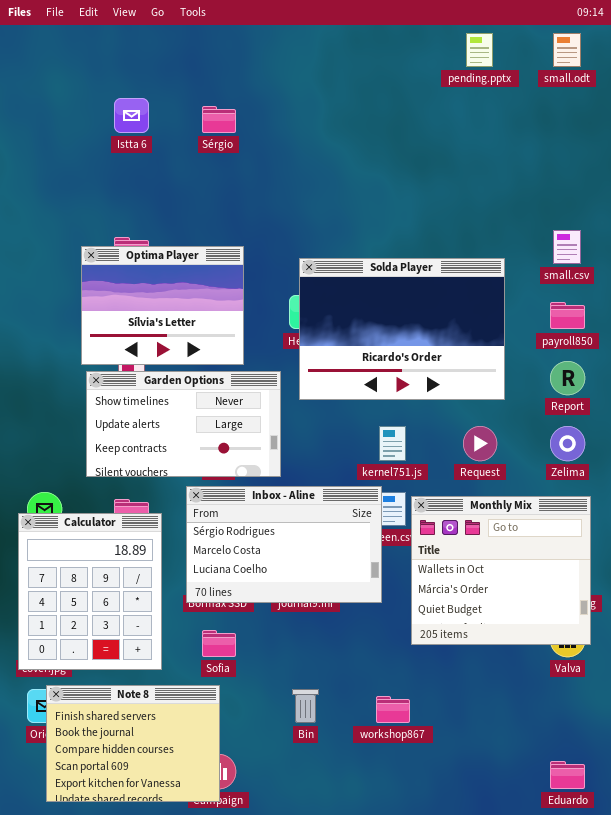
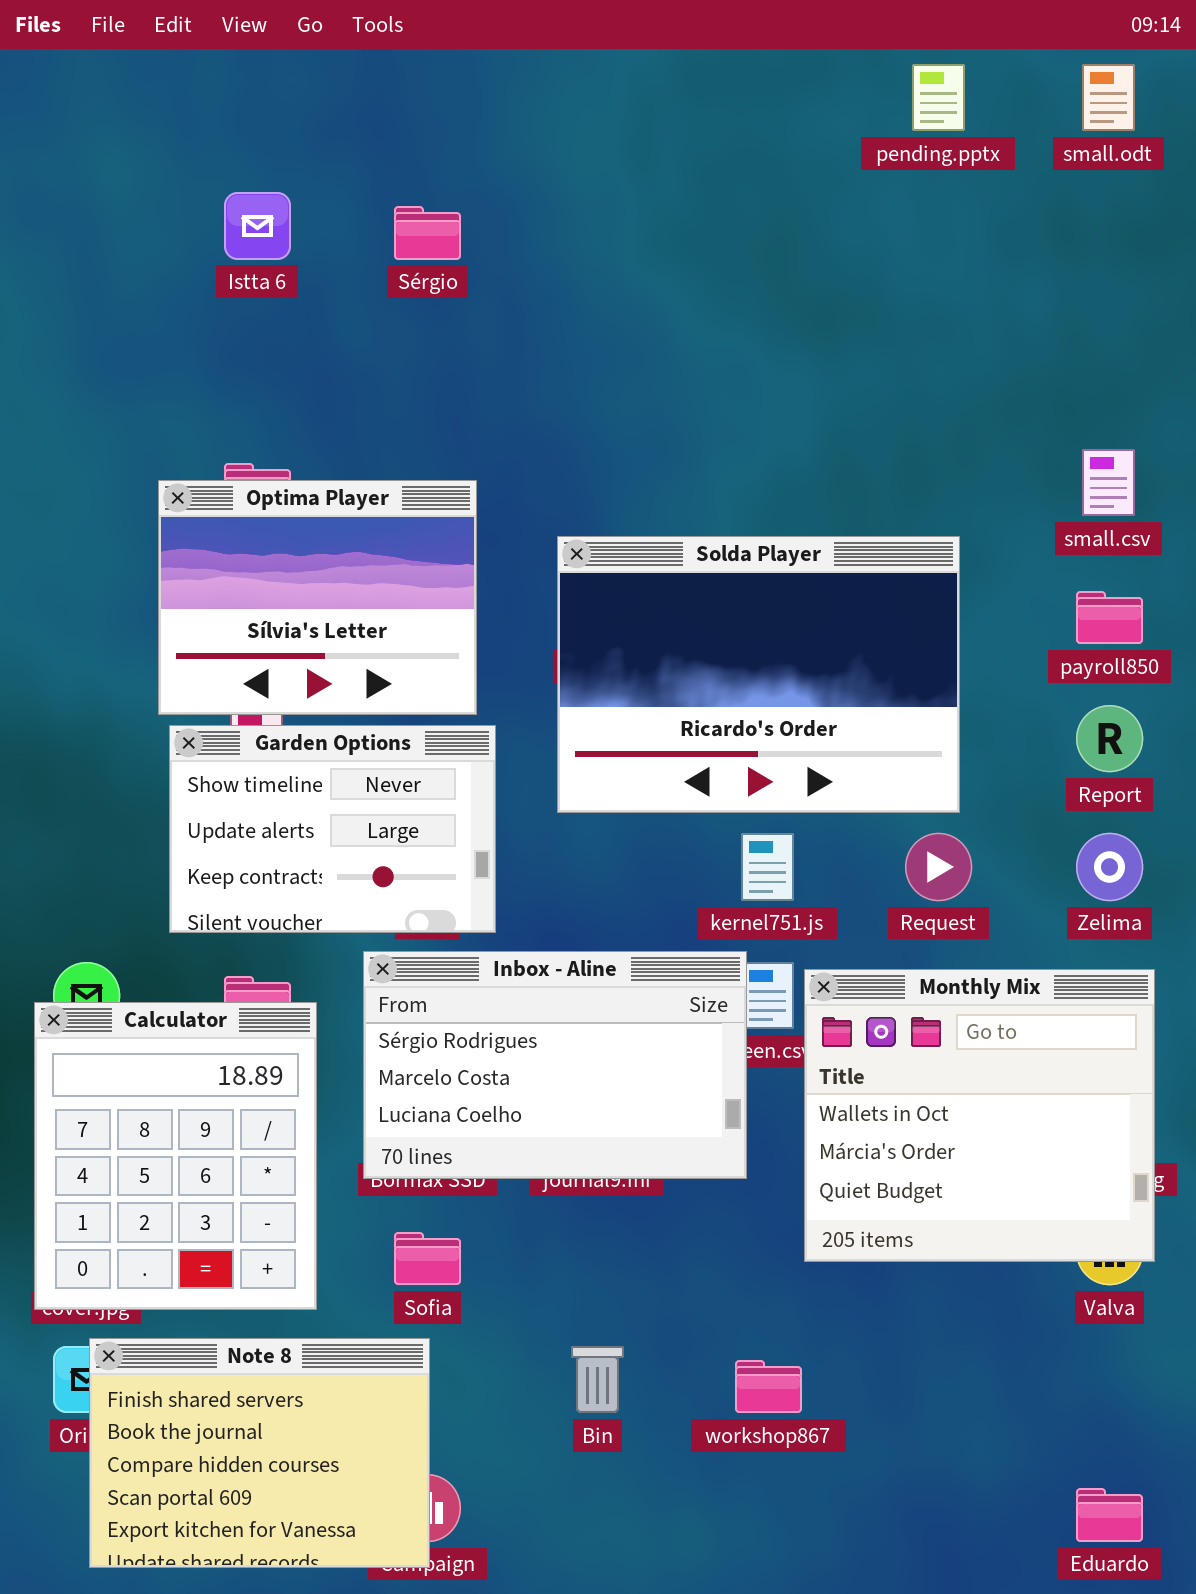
Solda Player: [299,258,505,400] -> [557,536,960,813], moved
Garden Options: [86,371,281,477] -> [169,725,496,933], resized

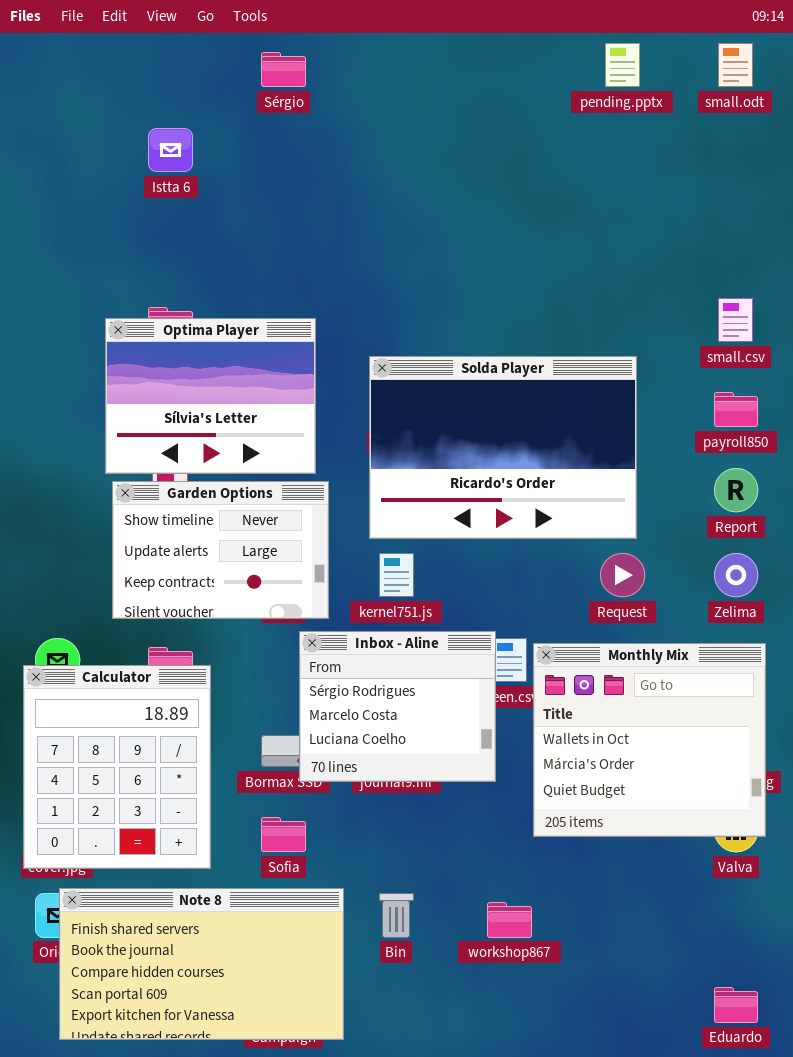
Sérgio: [394,206,461,260] -> [261,52,306,87], moved
kernel751.js: [741,833,794,901] -> [379,553,414,597], moved
Inbox - Aline: [363,951,747,1179] -> [299,631,496,782], resized
Note 8: [89,1338,430,1568] -> [59,888,344,1040], resized

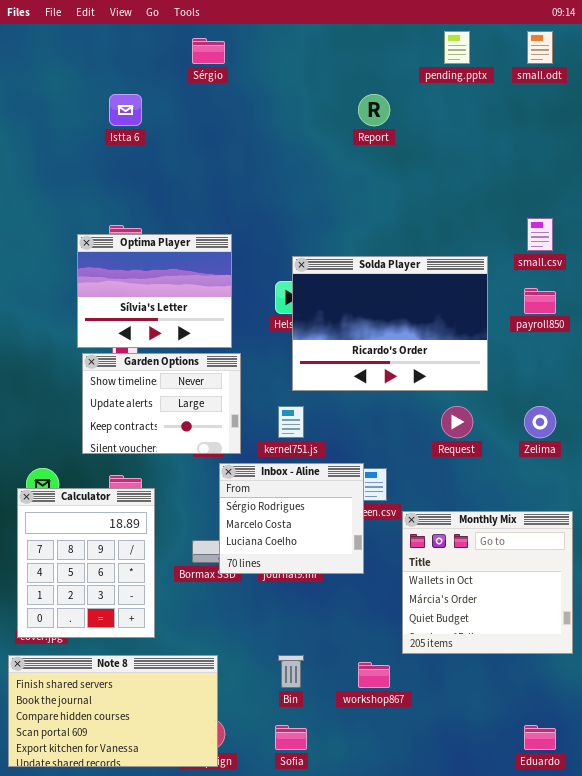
Solda Player: [369,356,637,539] -> [292,256,488,391], moved
Report: [714,468,758,512] -> [358,94,390,126], moved
Monthly Mix: [533,643,766,837] -> [402,511,573,654], moved
Sofia: [261,817,306,852] -> [275,725,307,750], moved
Note 8: [59,888,344,1040] -> [8,655,218,767], moved

